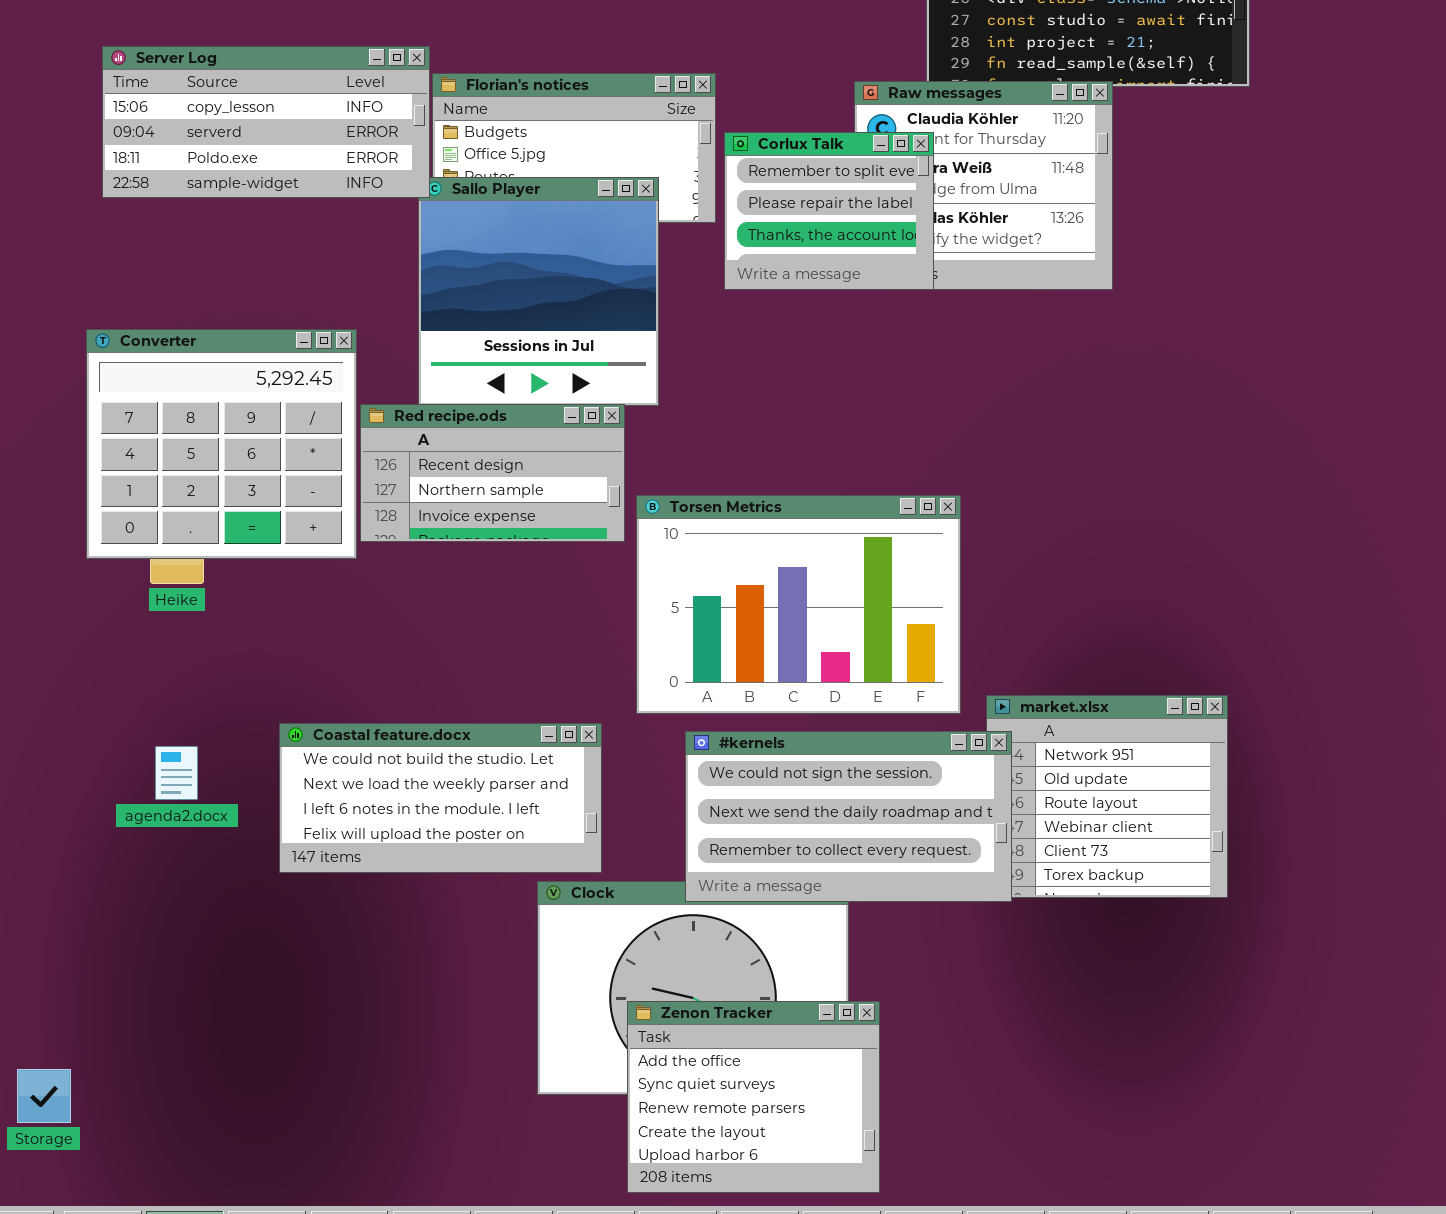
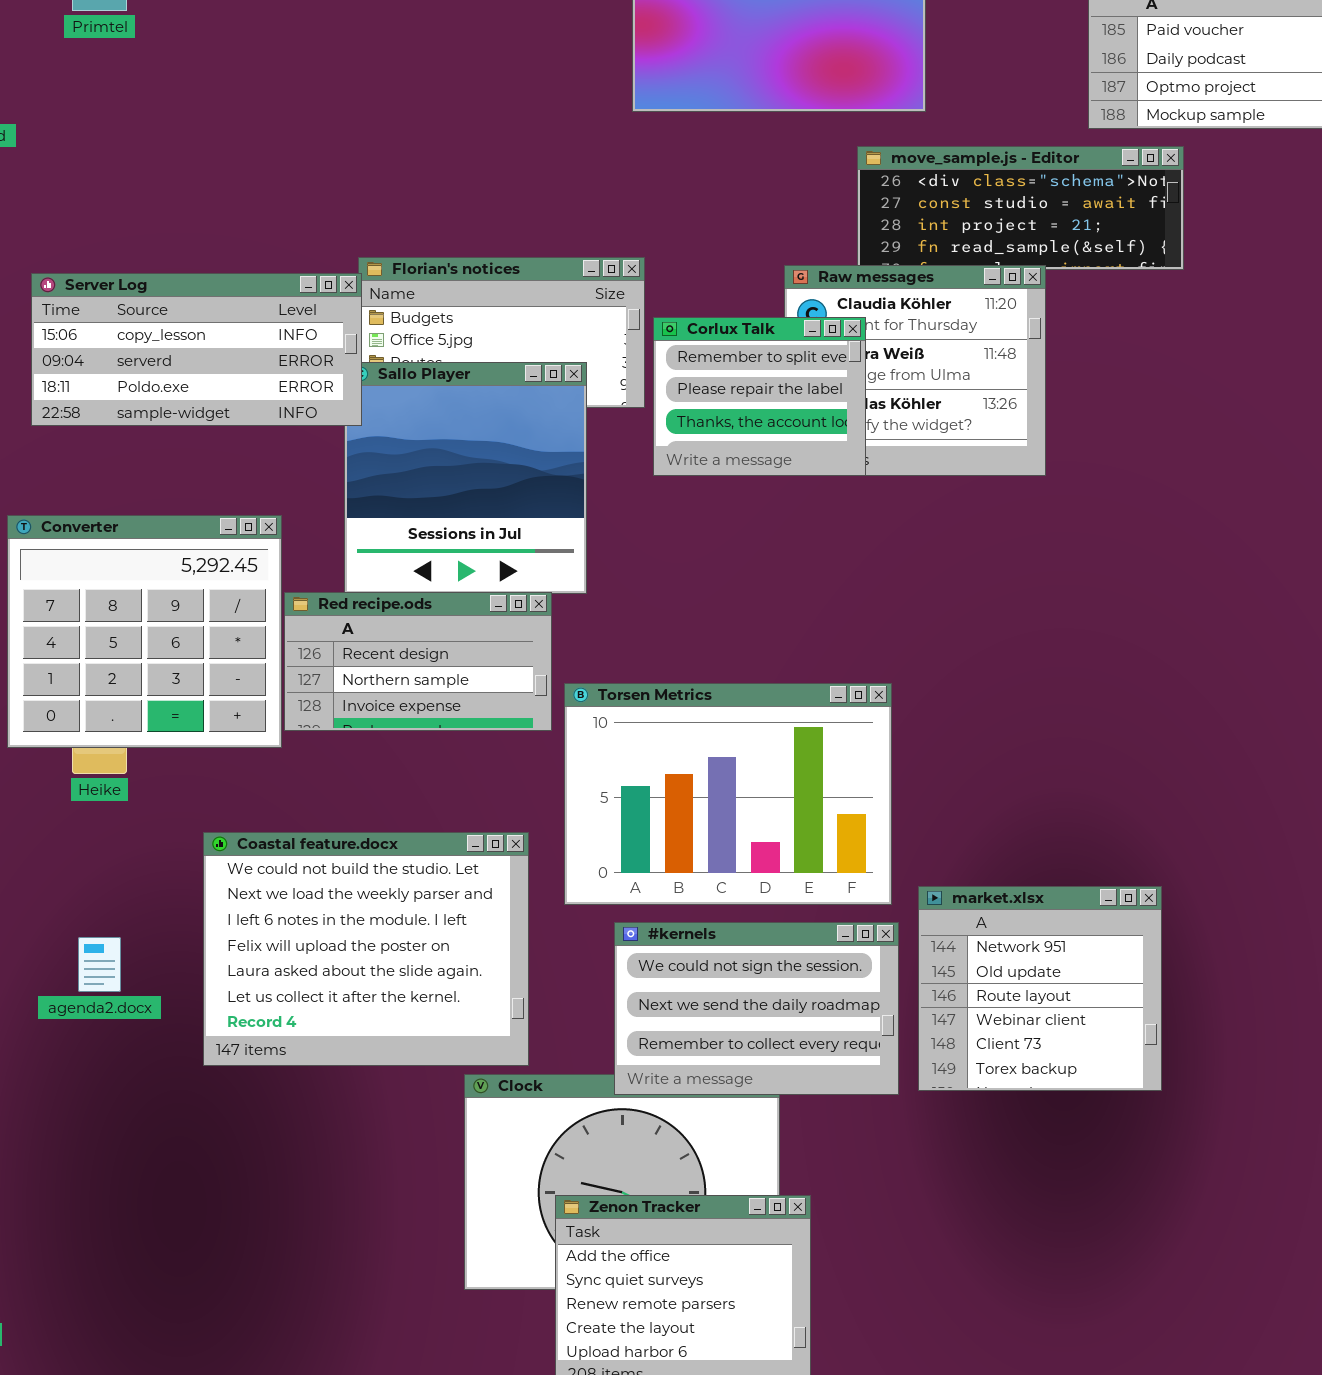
Server Log: [102,46,430,198] -> [31,273,362,426], moved
Coastal feature.docx: [279,723,602,873] -> [203,832,529,1066], resized
#kernels: [685,731,1012,902] -> [614,922,899,1095], resized

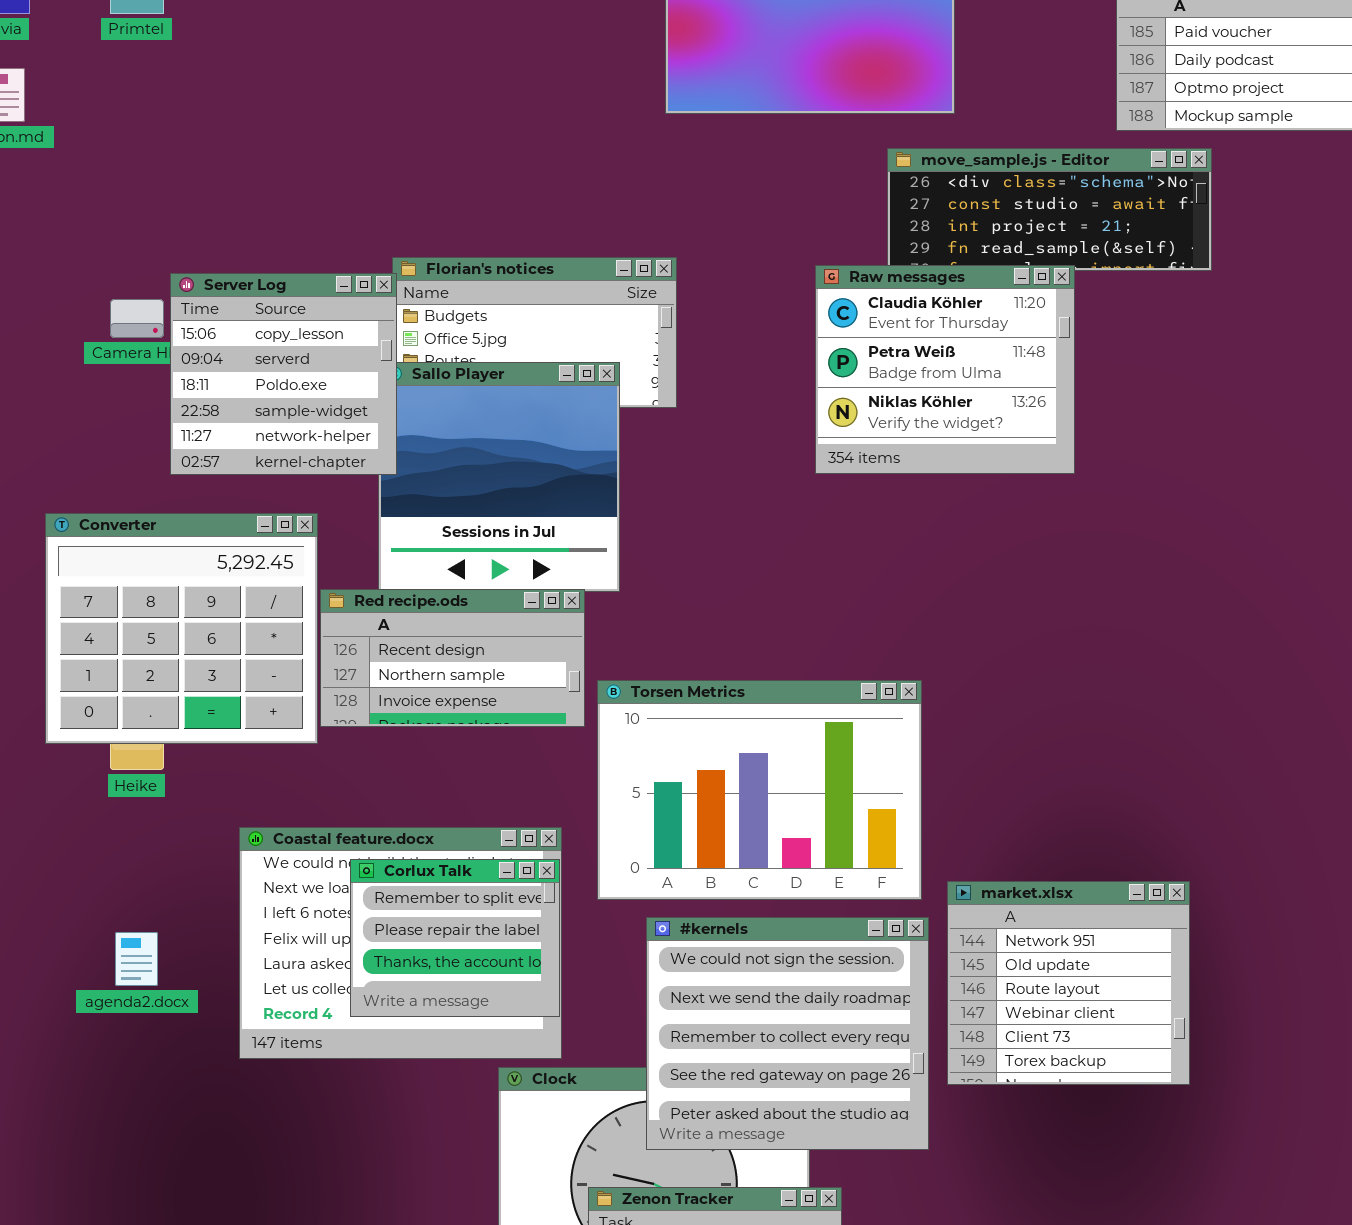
Server Log: [31,273,362,426] -> [170,273,397,475], resized
Corlux Talk: [653,317,866,476] -> [350,859,560,1017], moved
#kernels: [614,922,899,1095] -> [646,917,929,1150], resized

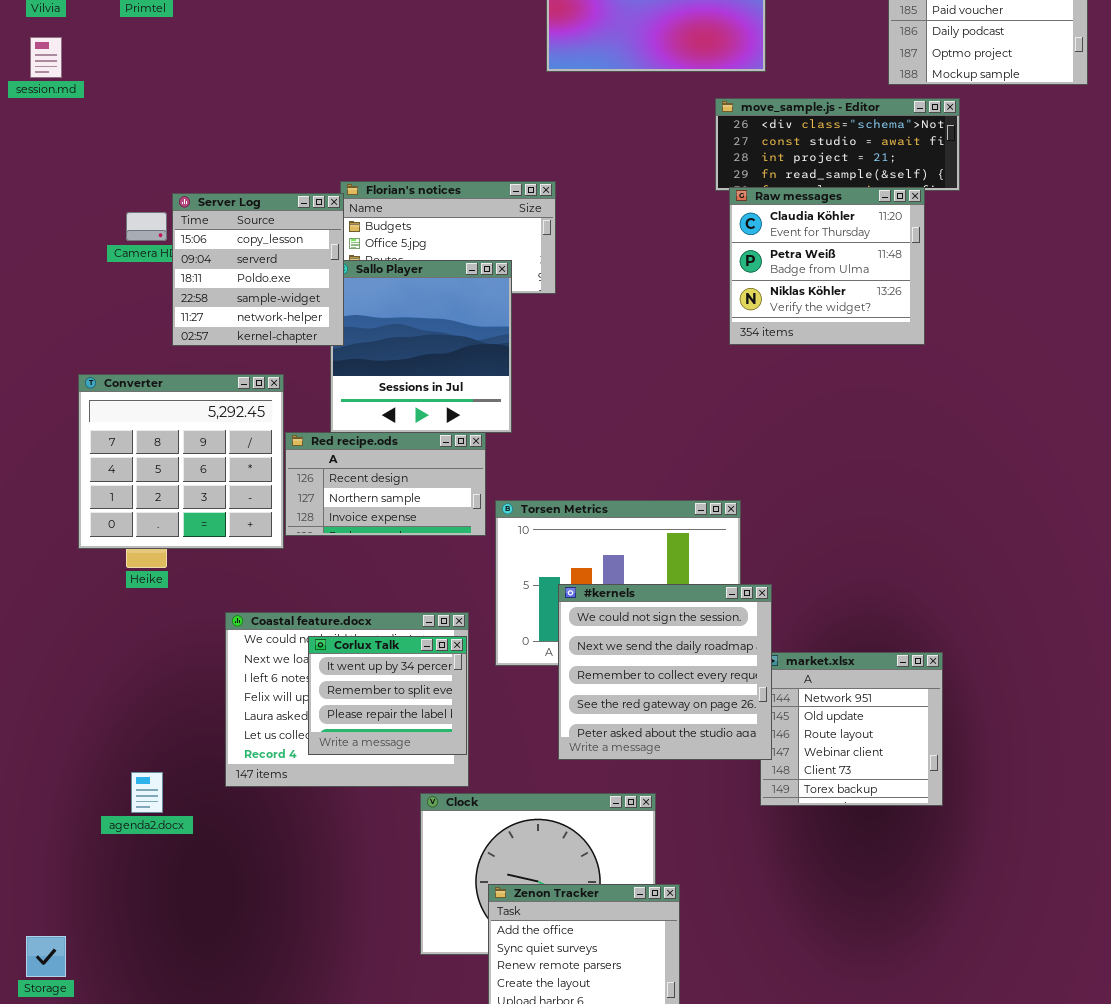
Raw messages: [815,265,1075,474] -> [729,187,925,345], moved
Corlux Talk: [350,859,560,1017] -> [308,636,467,755], scrolled up 1 row
#kernels: [646,917,929,1150] -> [558,584,772,760], moved
agenda2.docx: [115,932,158,986] -> [131,772,163,813], moved

